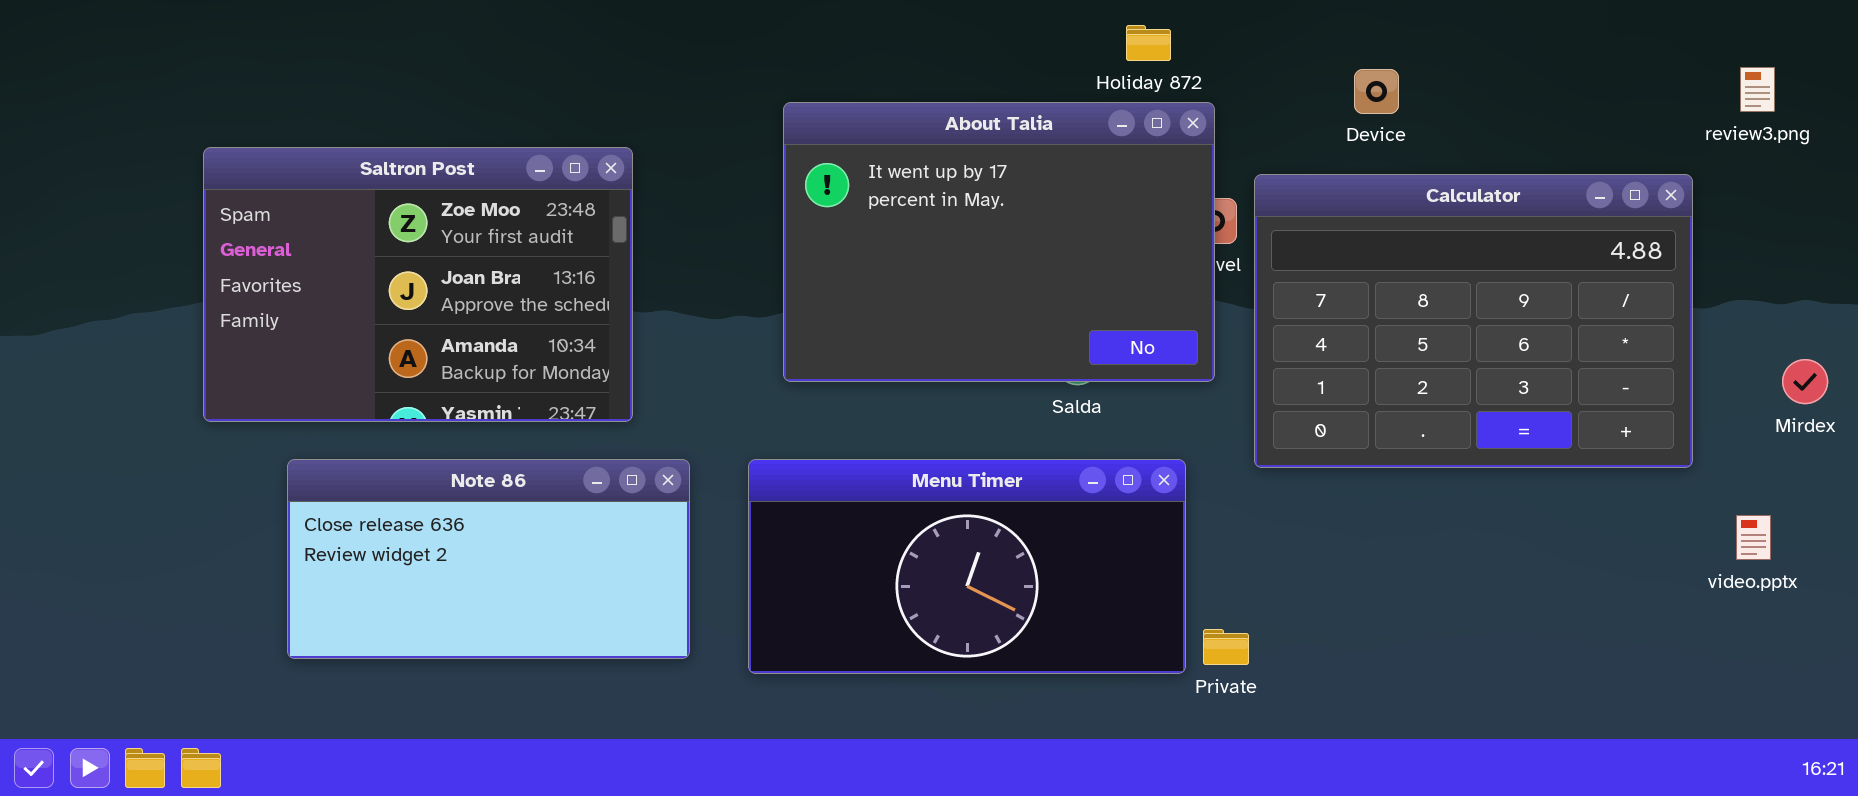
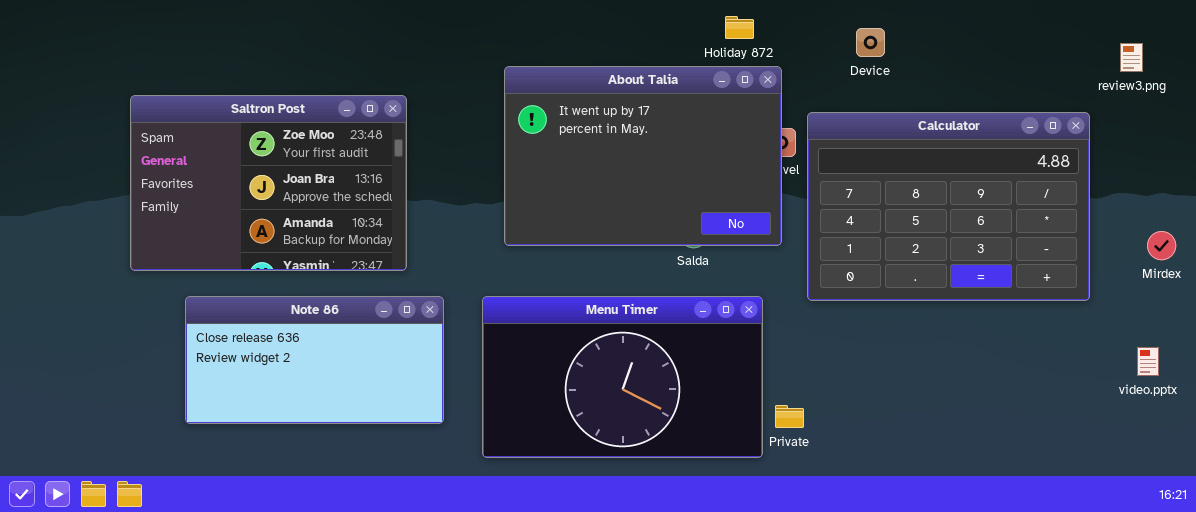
Device: [1354,69,1399,114] -> [856,28,885,57], moved
Menu Timer: [748,459,1186,674] -> [482,296,763,458], resized
video.pptx: [1736,515,1771,560] -> [1137,347,1159,376], moved

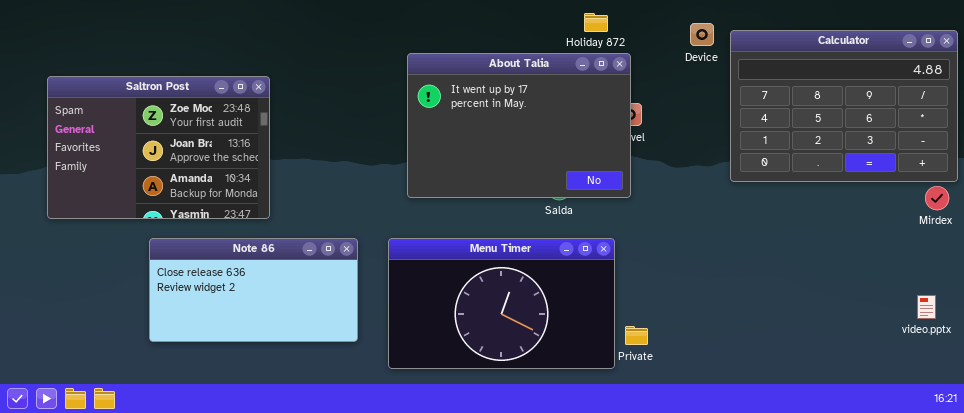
Saltron Post: [130,95,407,271] -> [47,76,270,219], moved
Calculator: [807,112,1090,301] -> [730,30,958,182], moved
video.pptx: [1137,347,1159,376] -> [917,295,936,319], moved

